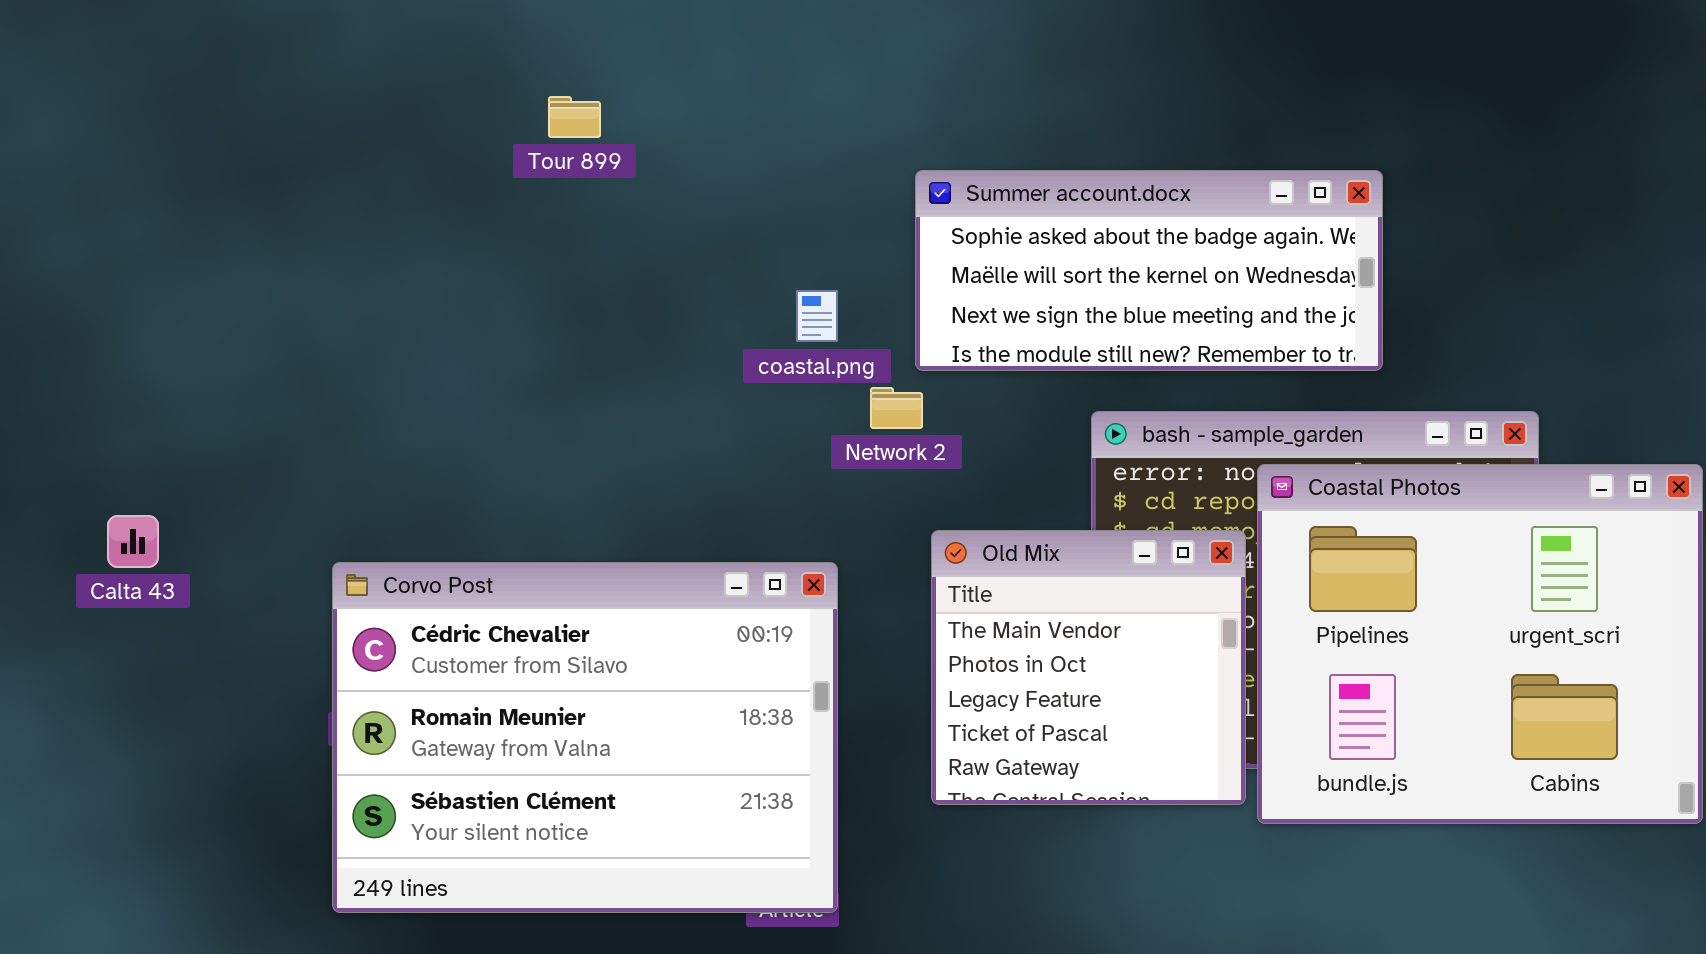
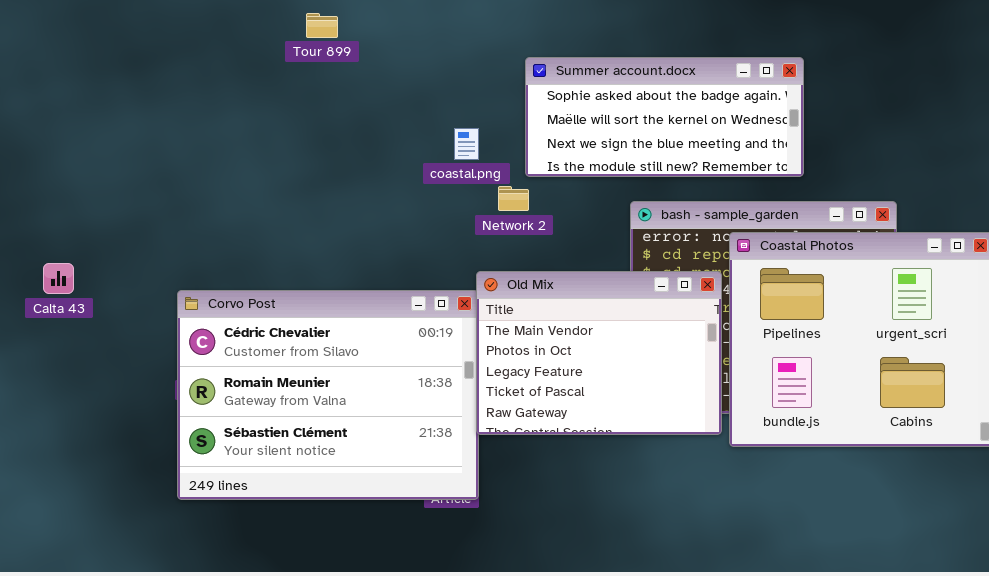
Old Mix: [931,530,1246,805] -> [476,271,722,435], resized

